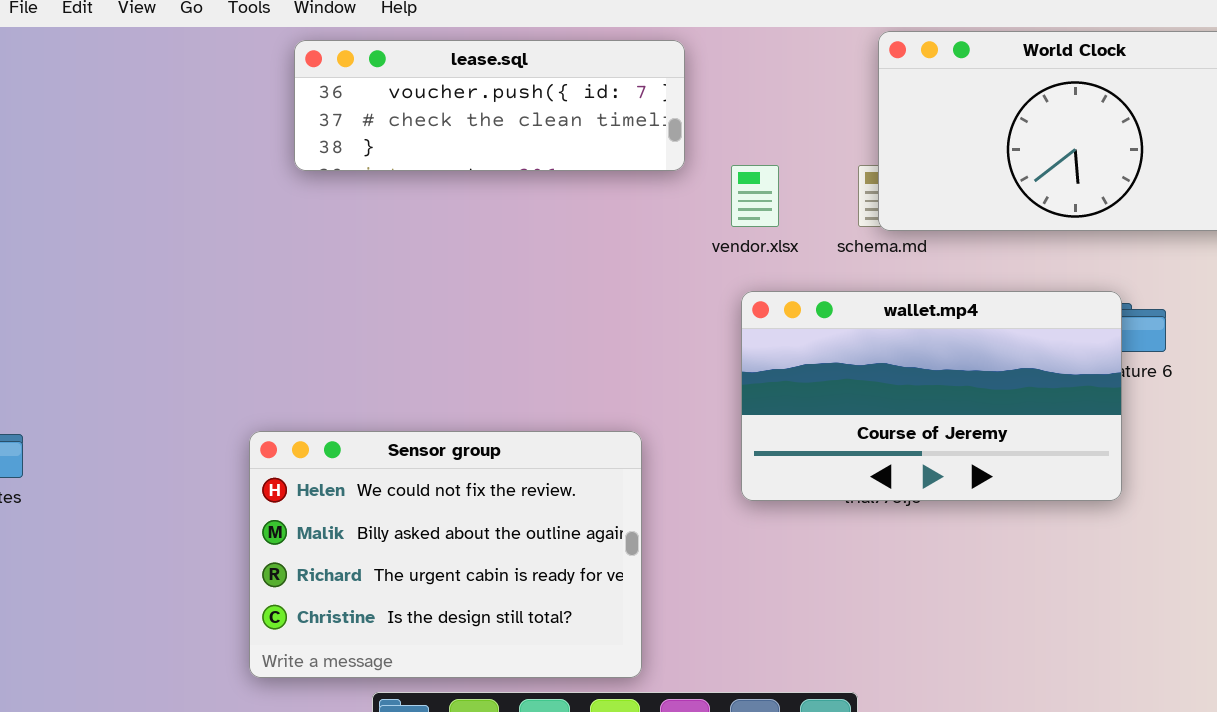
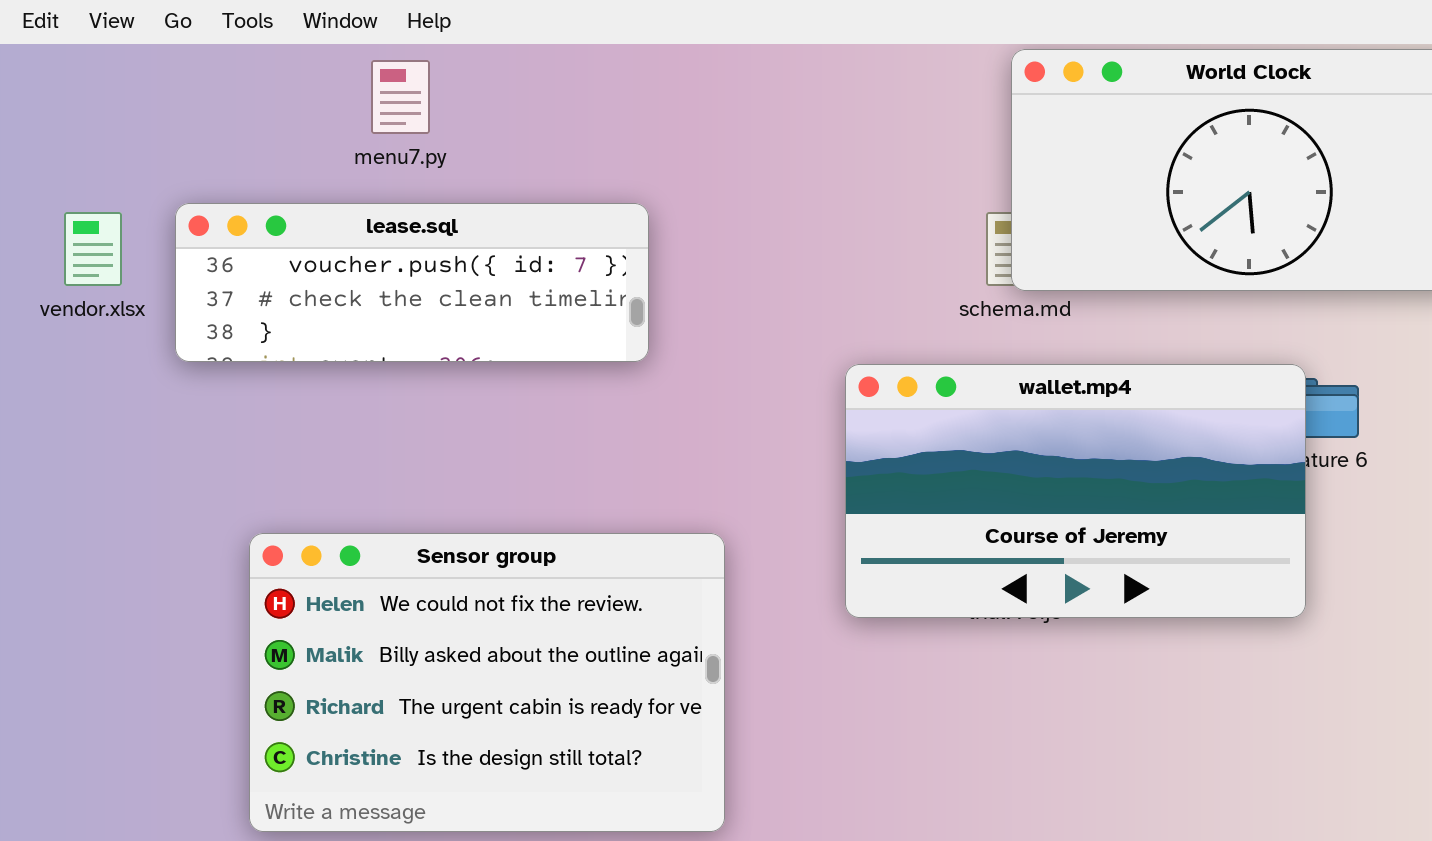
lease.sql: [294,40,685,171] -> [175,203,649,362], moved
vendor.xlsx: [731,165,779,227] -> [64,212,122,286], moved

